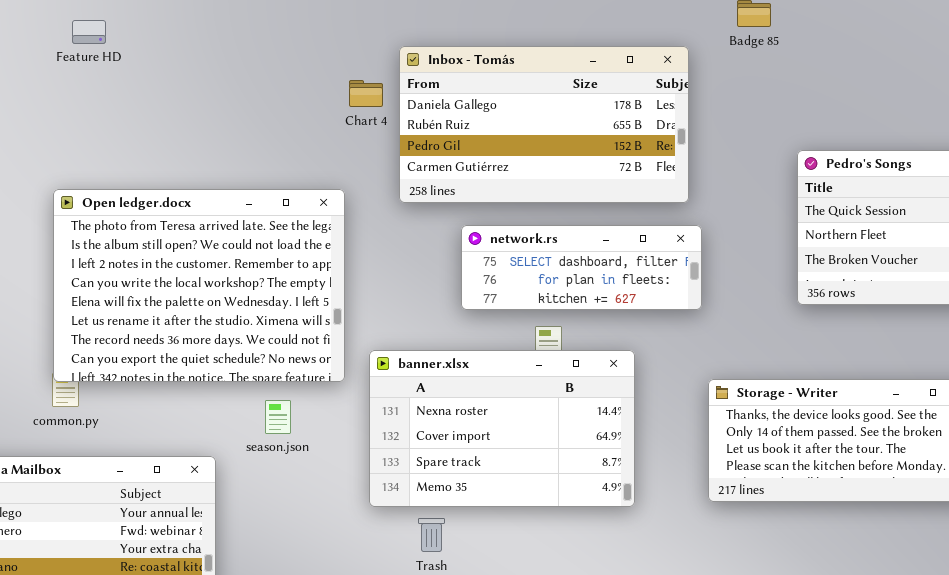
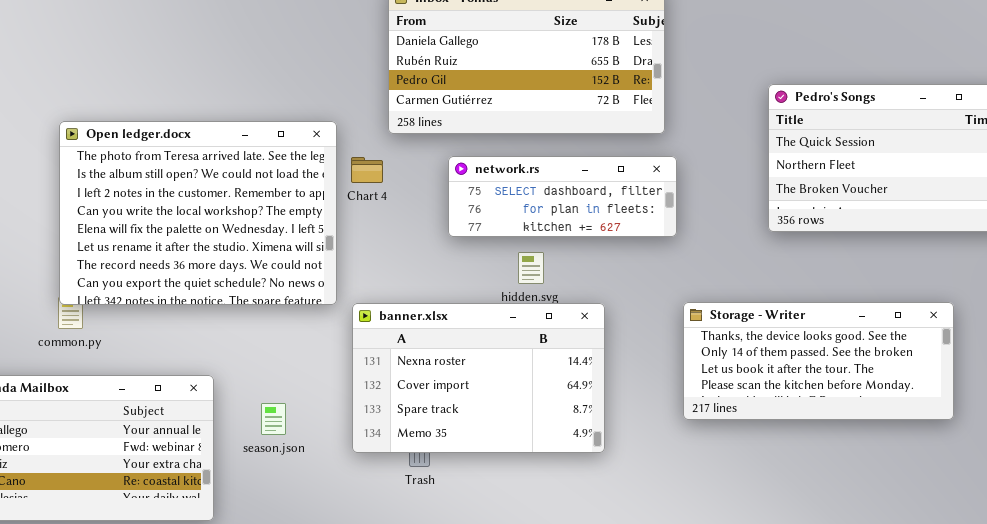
Chart 4: [349,80,383,107] -> [351,157,383,183], moved
banner.xlsx: [369,350,635,507] -> [352,303,605,453], moved
season.json: [265,400,291,434] -> [261,403,286,435], moved

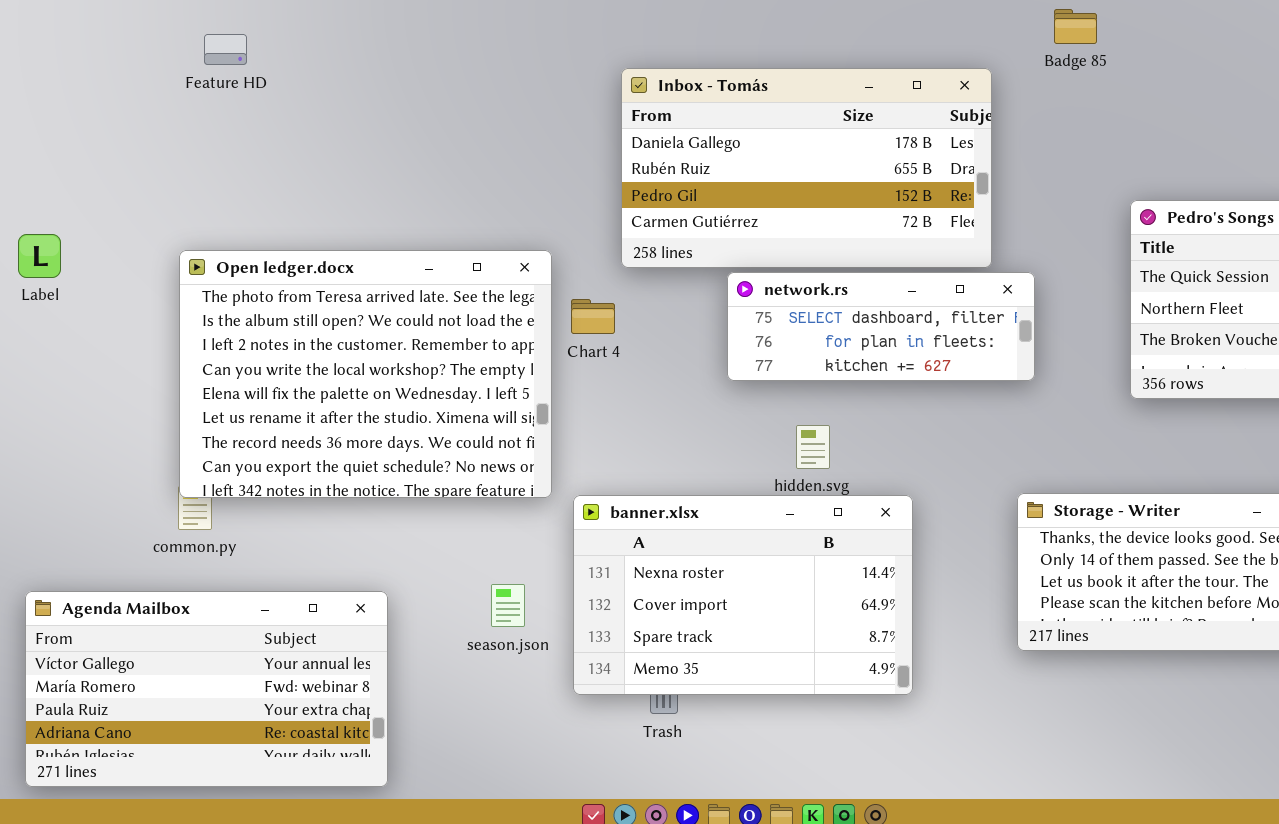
network.rs: [448,156,677,237] -> [727,272,1035,381], moved
season.json: [261,403,286,435] -> [491,584,525,627], moved

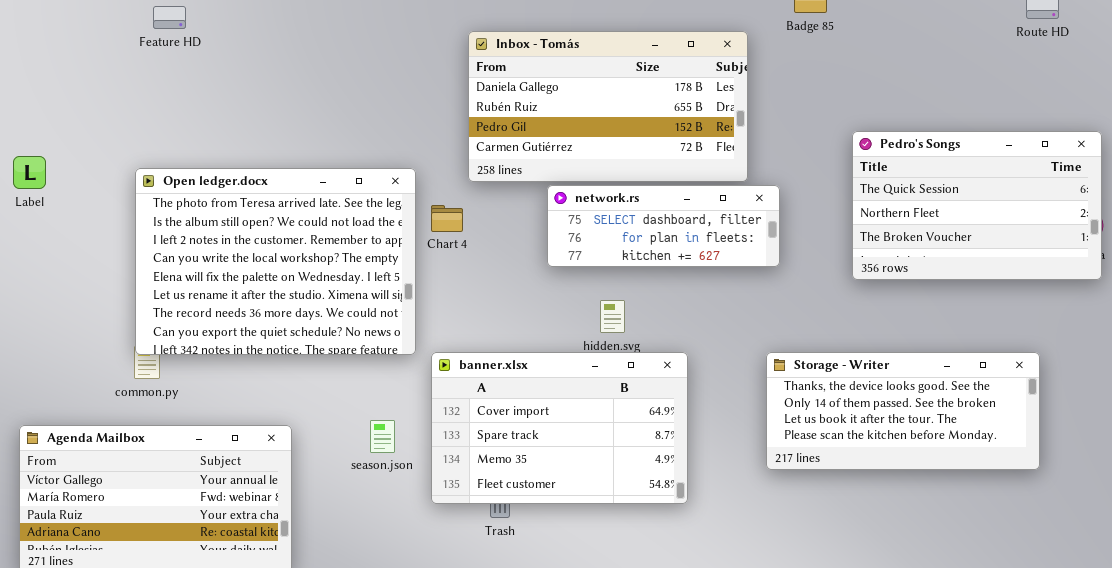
banner.xlsx: [573,495,913,695] -> [431,352,688,504], scrolled down 1 row

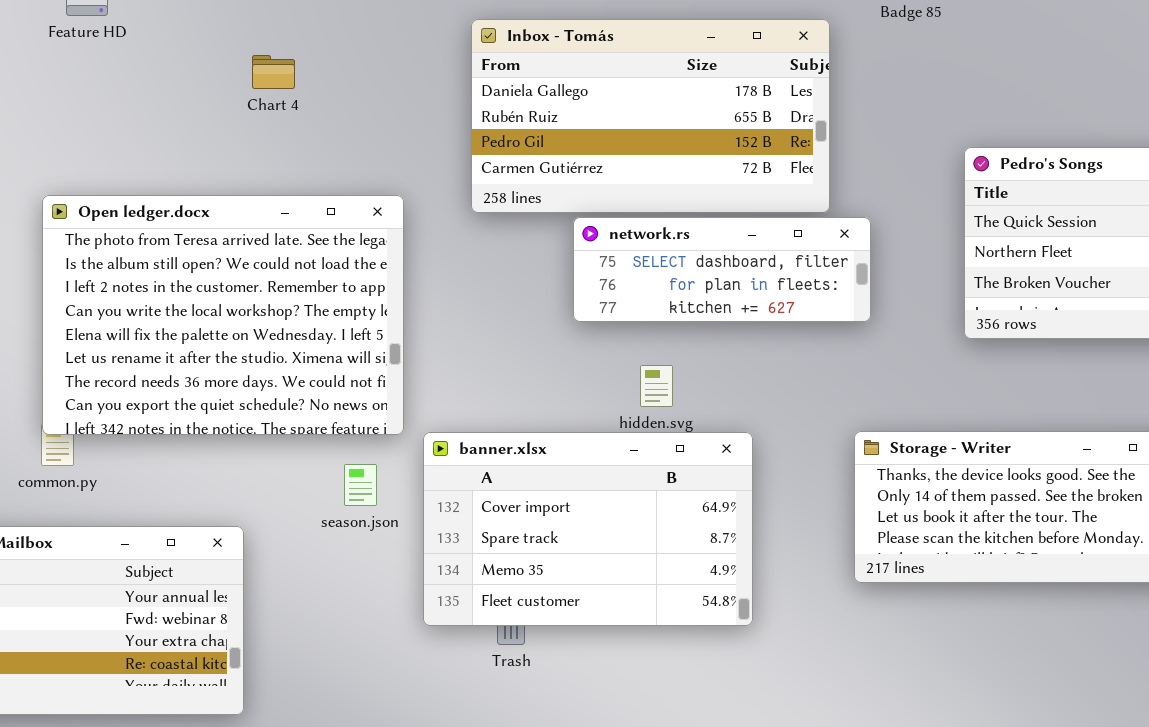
Chart 4: [431,205,463,232] -> [252,55,295,89], moved
season.json: [370,420,395,453] -> [344,464,377,506], moved

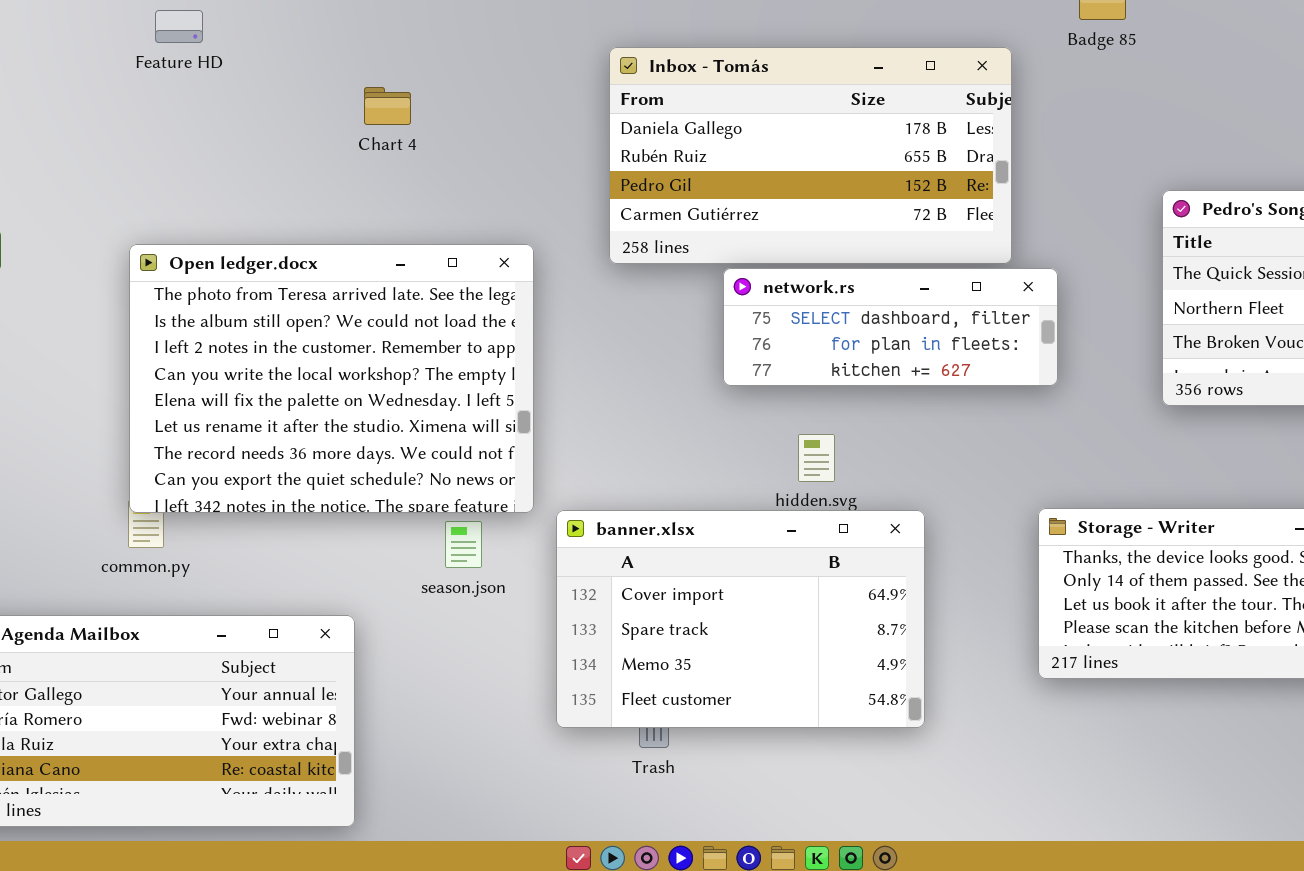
season.json: [344,464,377,506] -> [445,521,482,568], moved

